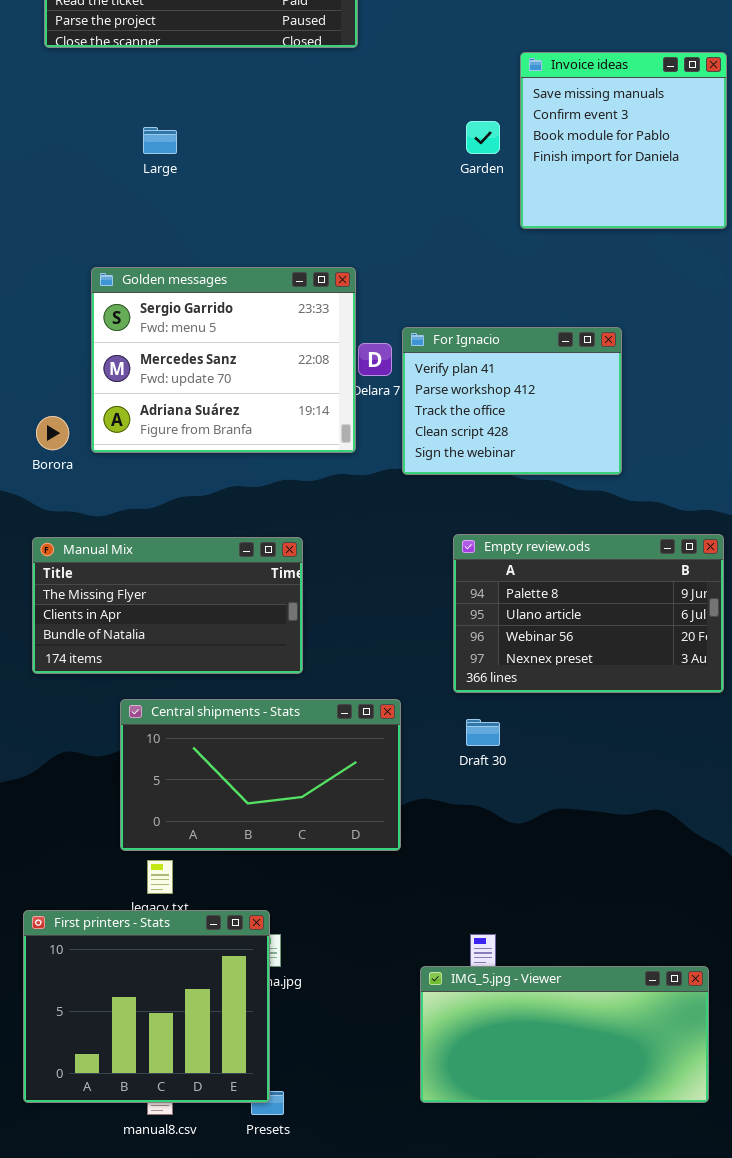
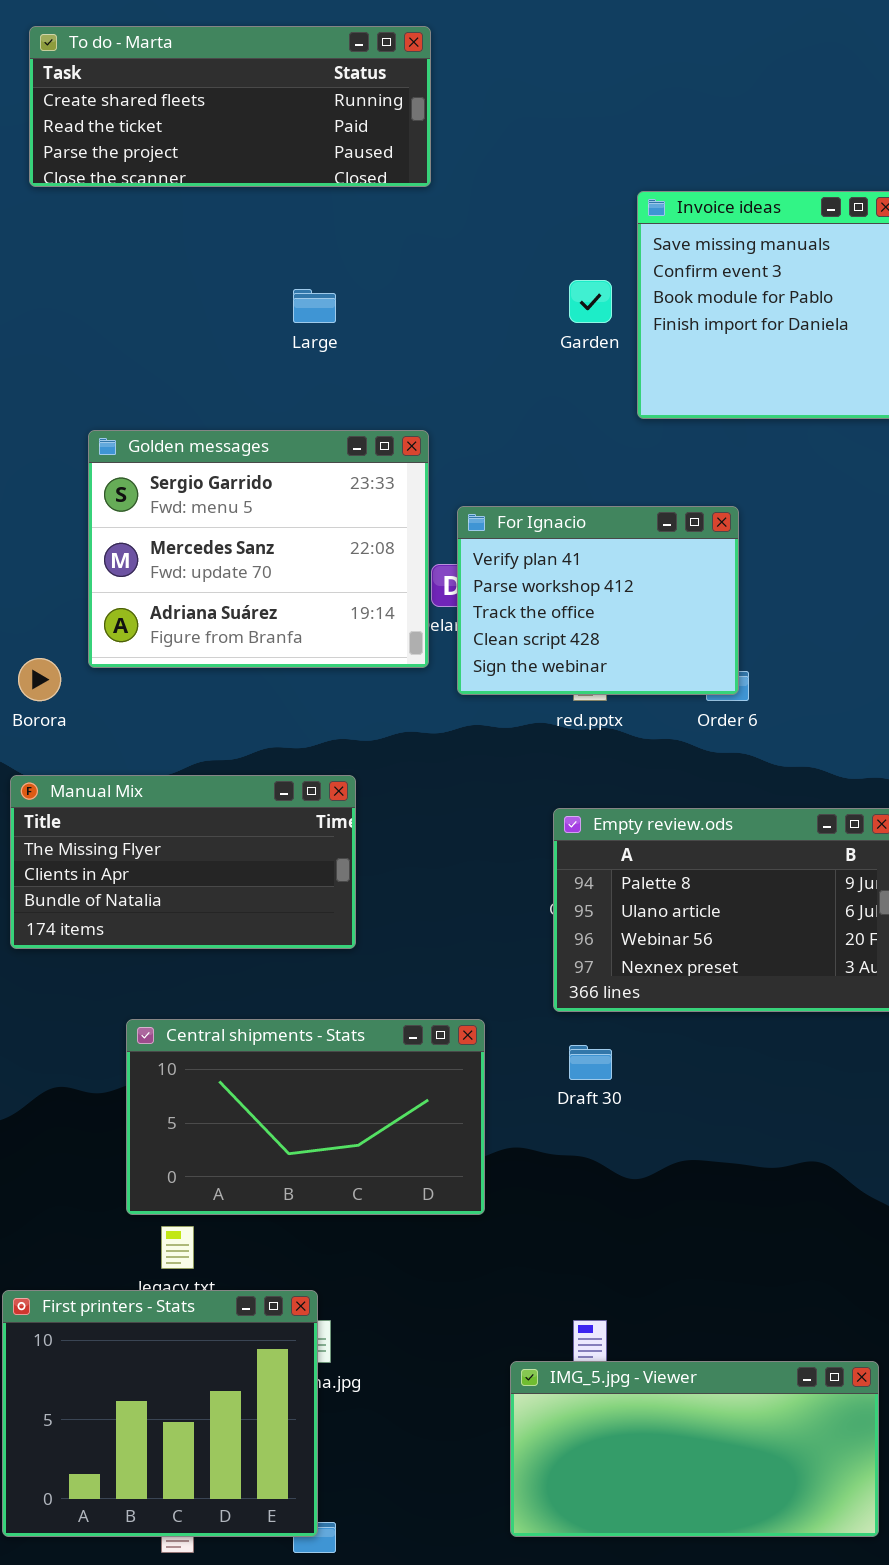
Large: [143,127,177,154] -> [293,289,336,323], moved
Golden messages: [91,267,356,453] -> [88,430,429,668], moved
For Ignacio: [402,327,622,475] -> [457,506,739,695], moved
Manual Mix: [32,537,303,674] -> [10,775,356,949], moved

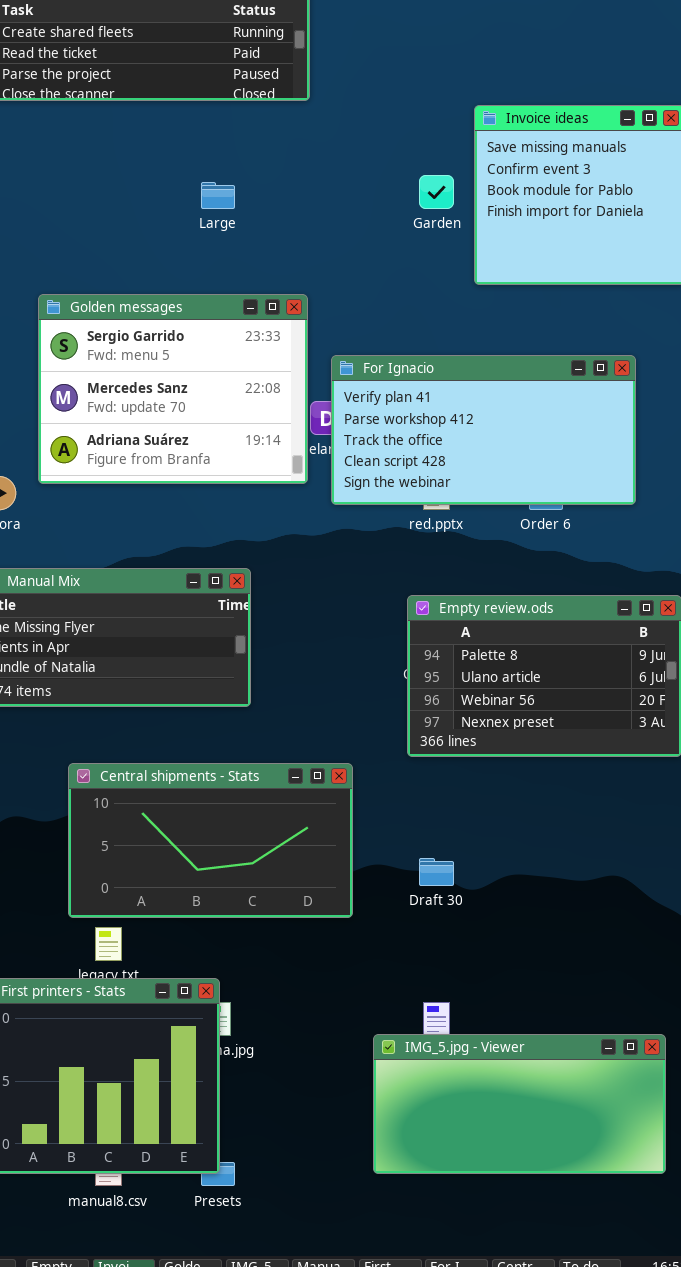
For Ignacio: [457,506,739,695] -> [331,355,636,505], resized
Draft 30: [569,1045,612,1080] -> [419,858,454,886], moved

